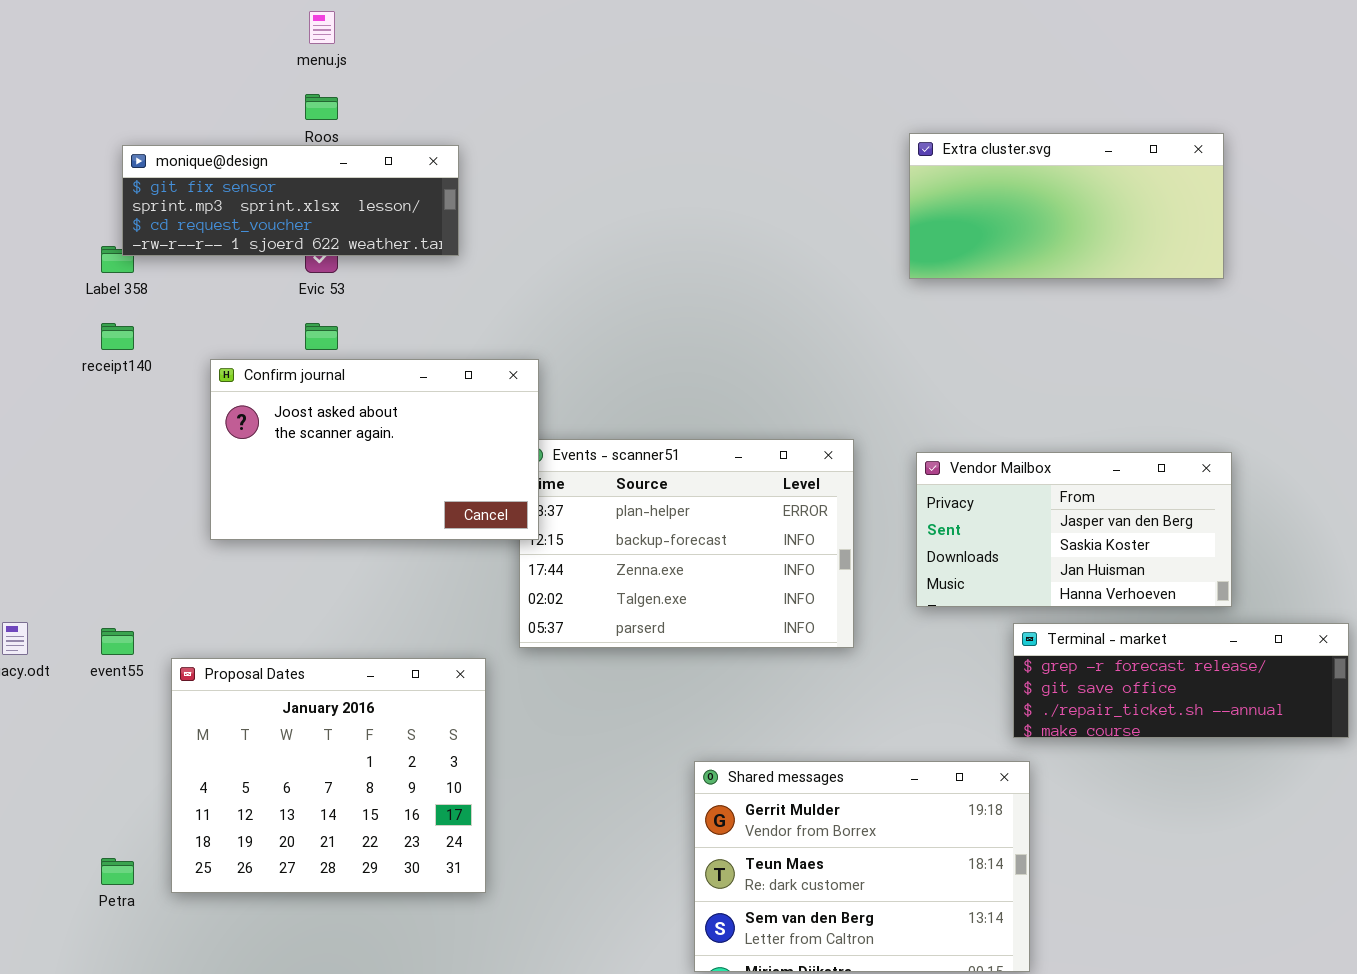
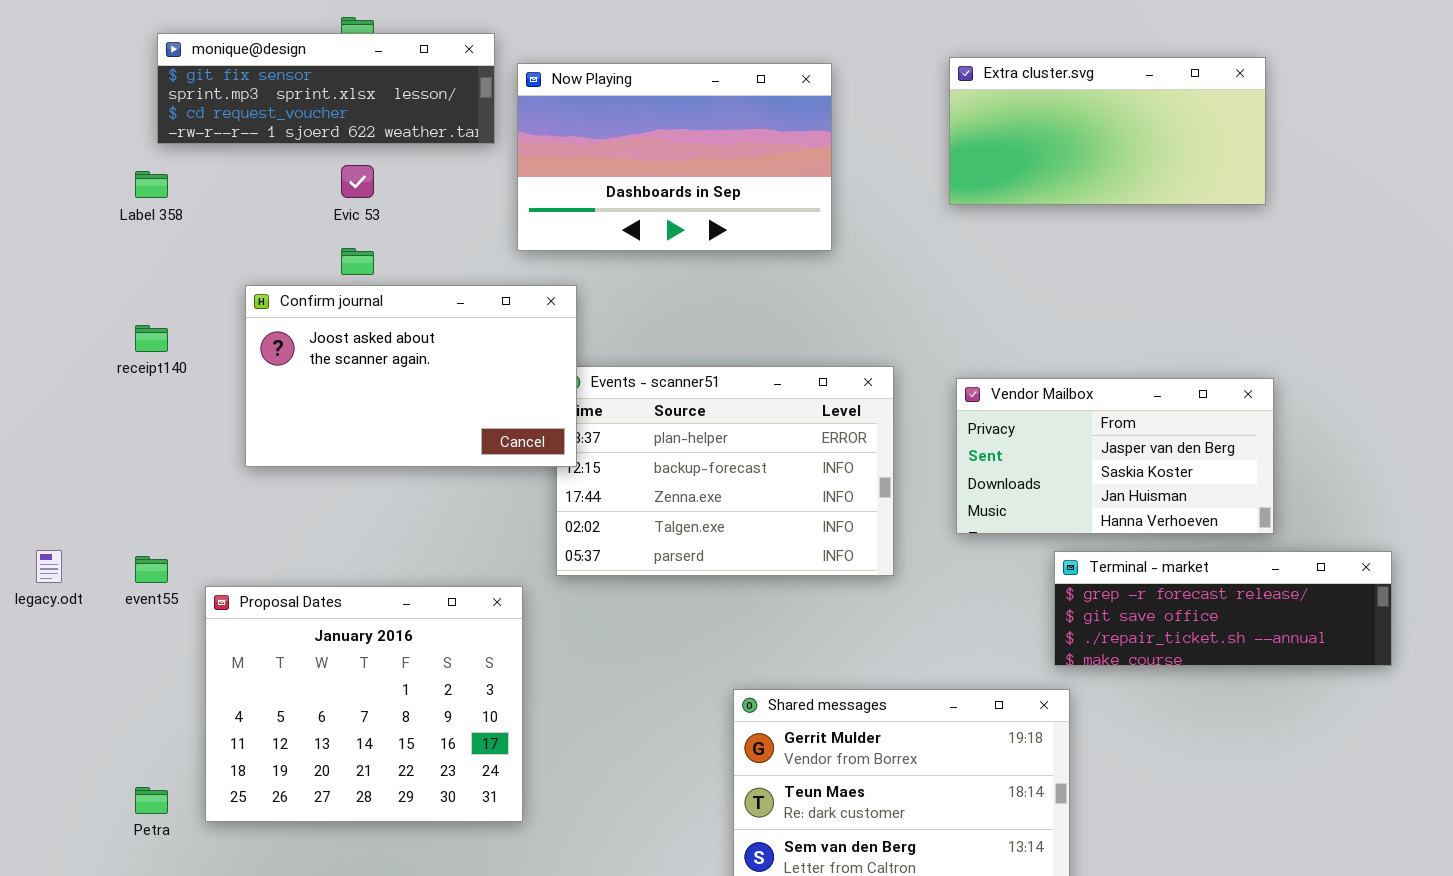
Now Playing: none -> [517,63,832,251], opened
monique@design: [122,145,459,256] -> [157,33,495,144], moved
receipt140: [101,323,134,350] -> [135,325,168,352], moved

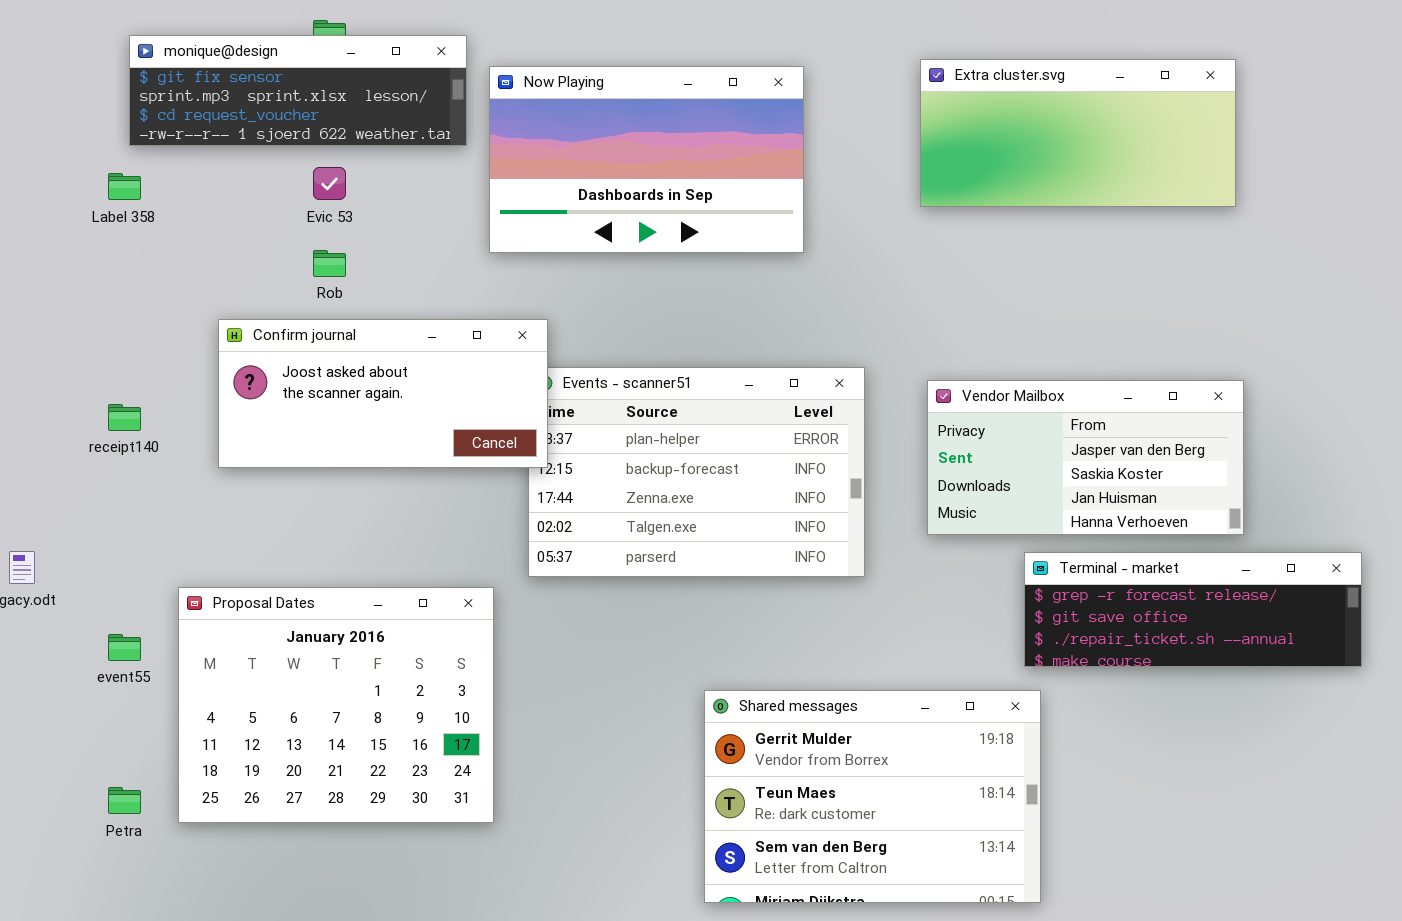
Confirm journal: [245,285,577,467] -> [218,319,548,468], resized
receipt140: [135,325,168,352] -> [108,404,141,431], moved
event55: [135,556,168,583] -> [108,634,141,661], moved

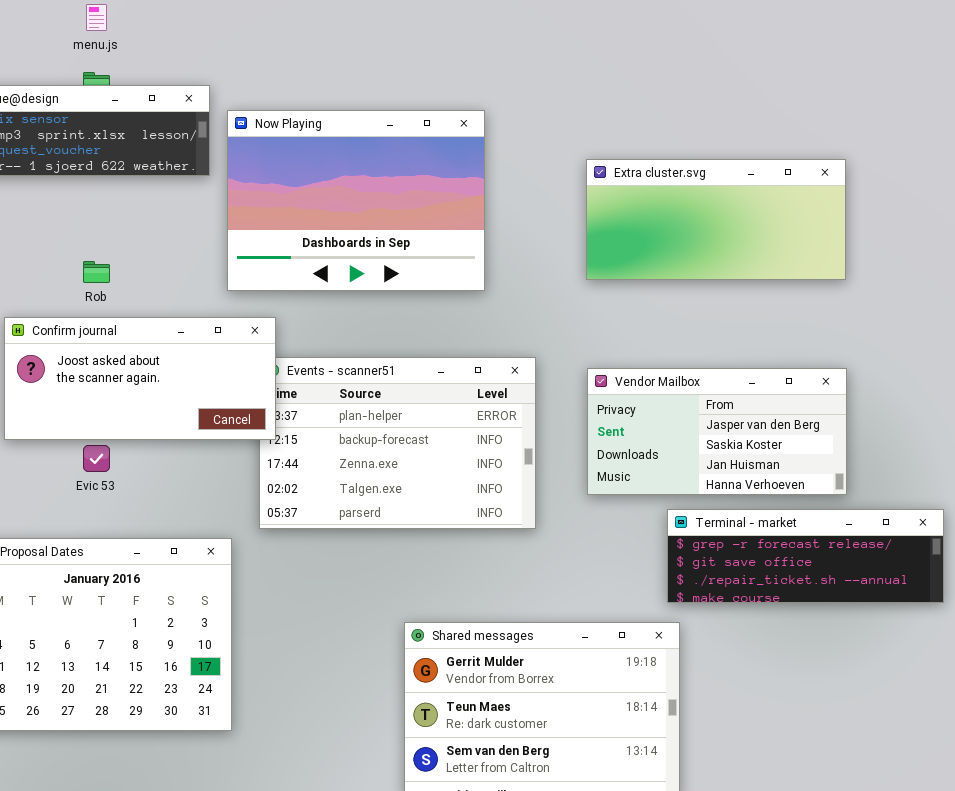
Extra cluster.svg: [920,59,1236,207] -> [586,159,846,280], moved
Now Playing: [489,66,804,253] -> [227,110,485,291], resized
Evic 53: [313,167,346,200] -> [83,445,110,472], moved

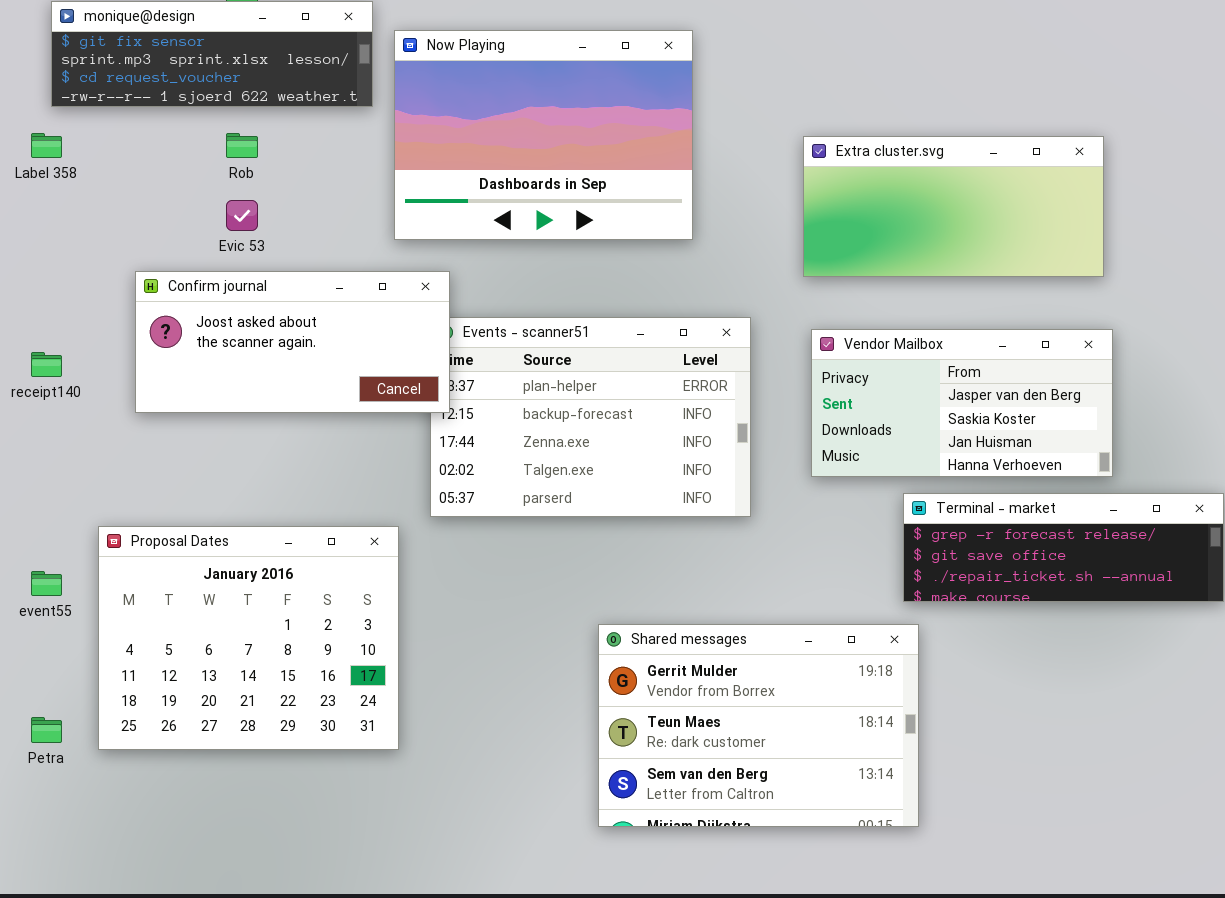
Extra cluster.svg: [586,159,846,280] -> [803,136,1104,277], moved
Rob: [83,261,110,283] -> [226,133,258,158], moved
Evic 53: [83,445,110,472] -> [226,200,258,231], moved

